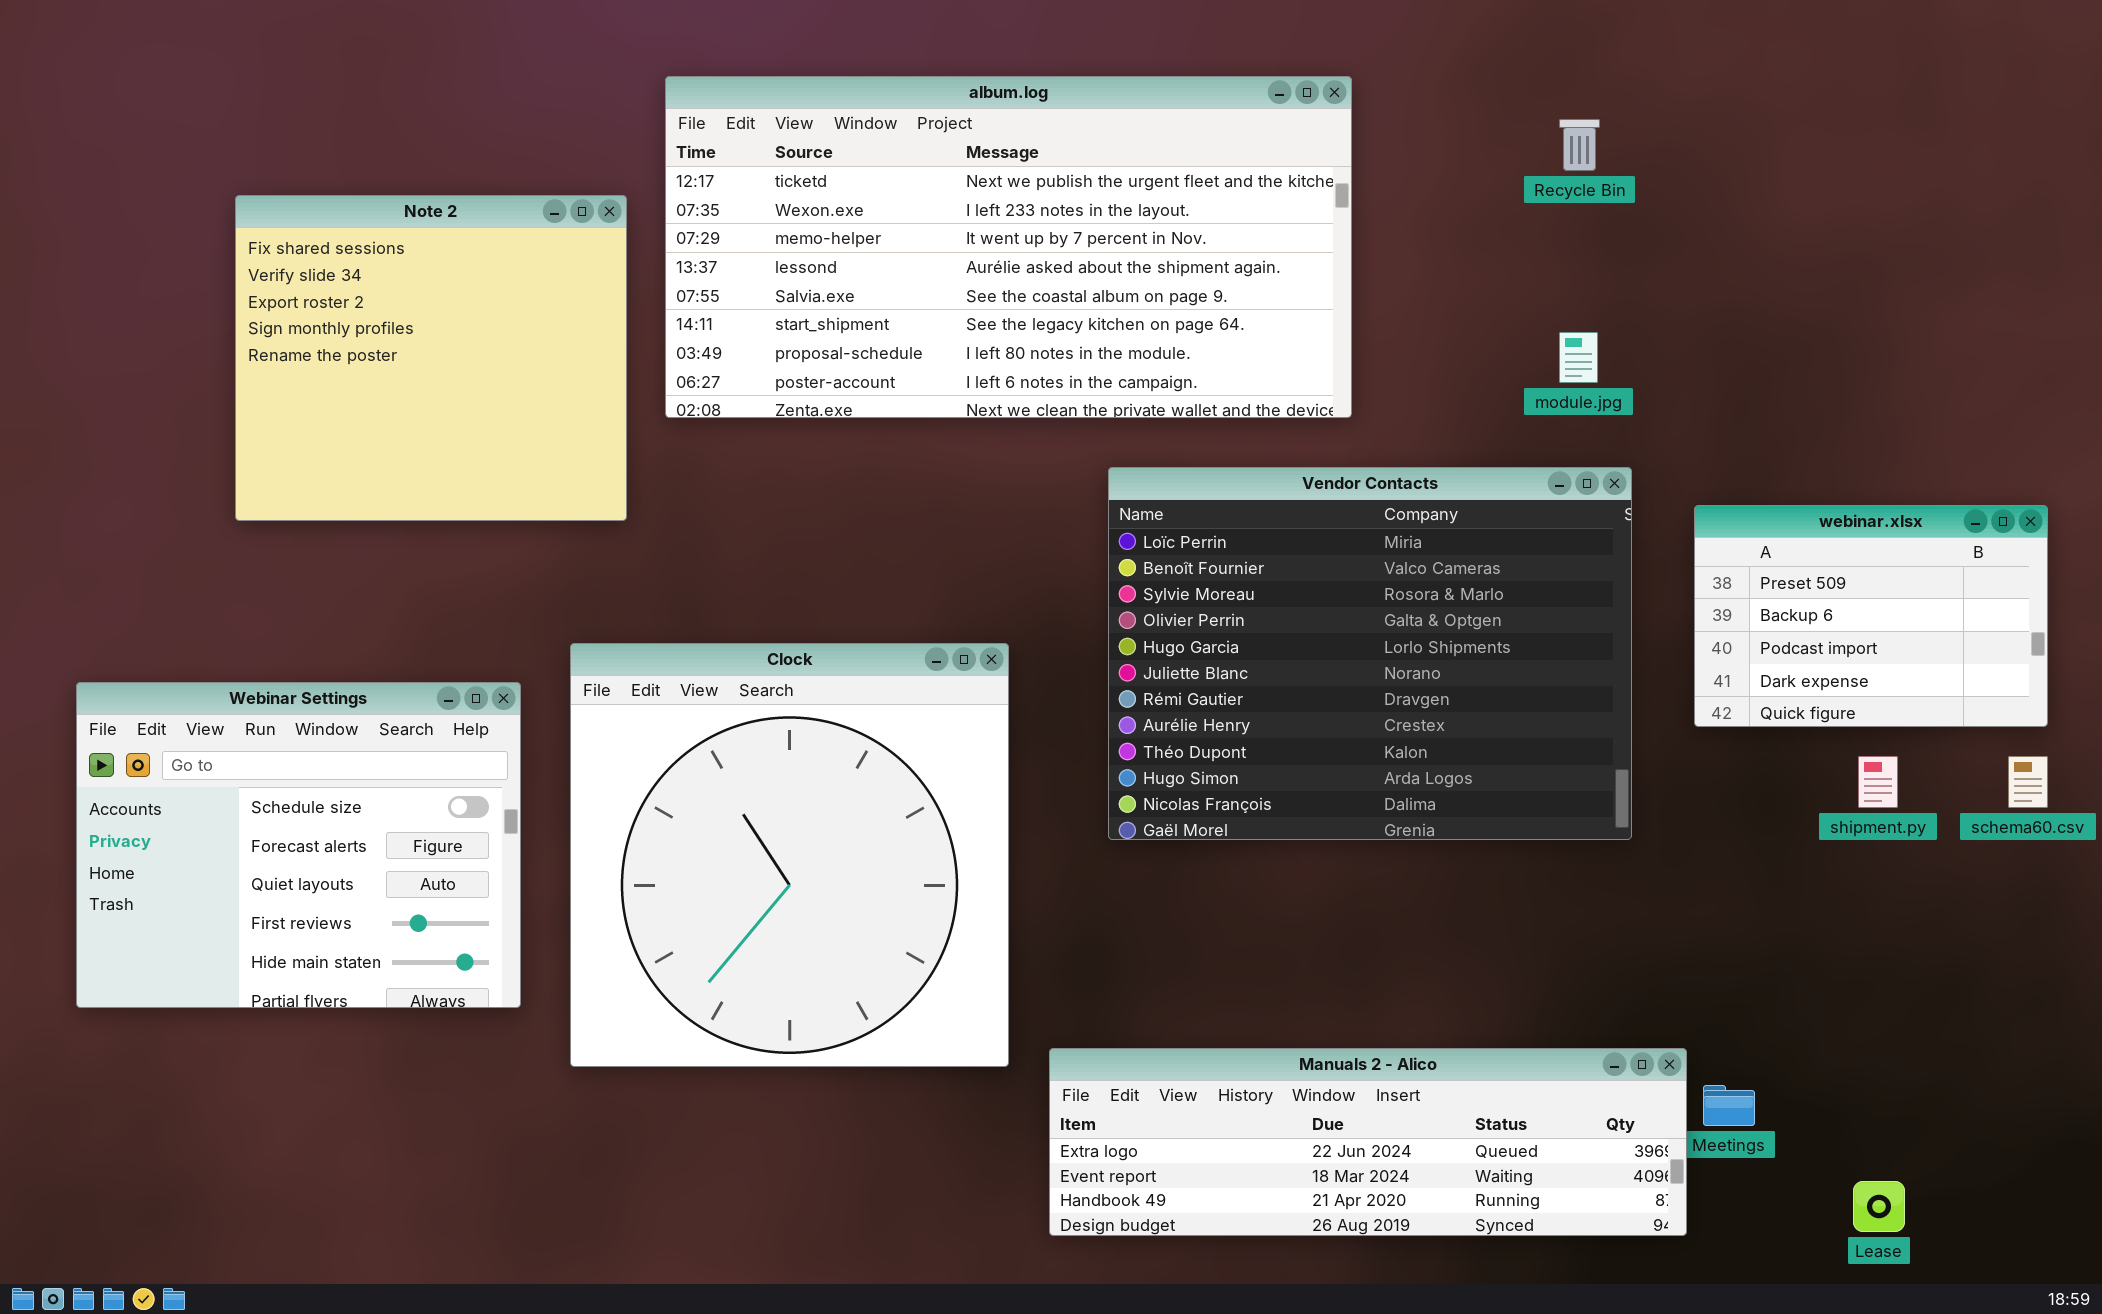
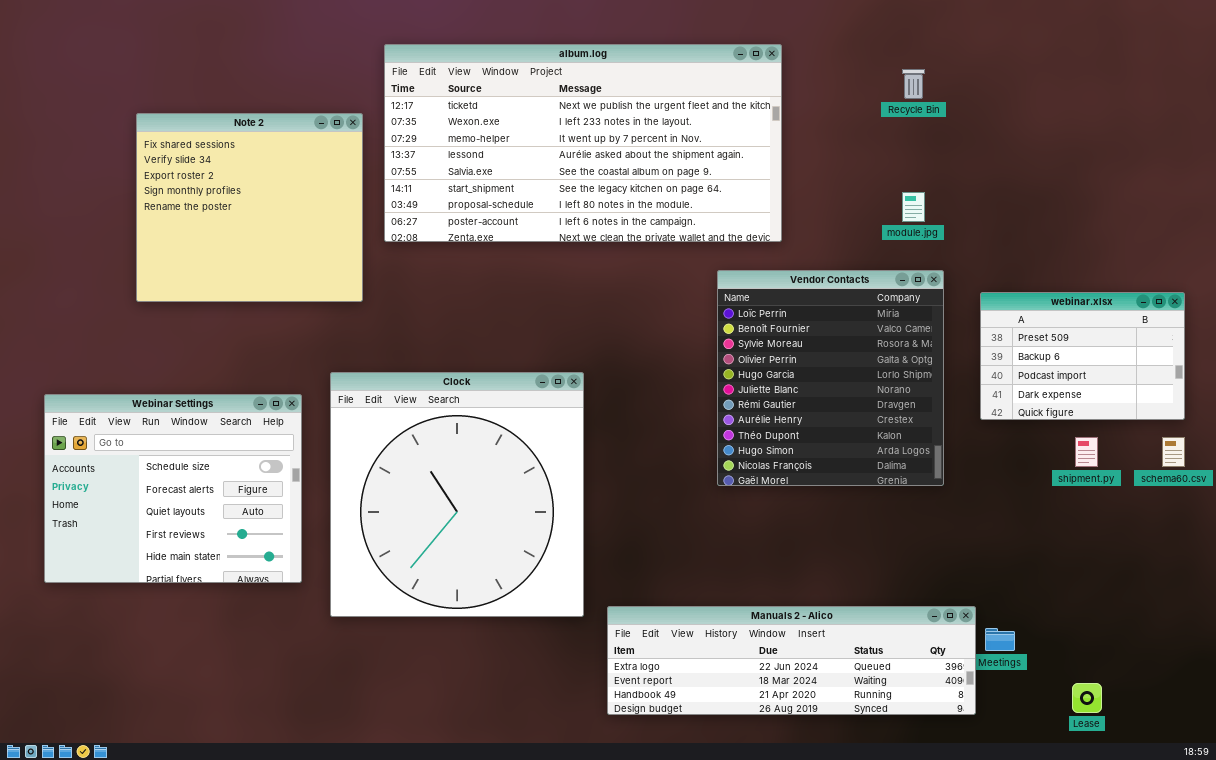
Vendor Contacts: [1108,467,1632,840] -> [717,270,944,486], resized

